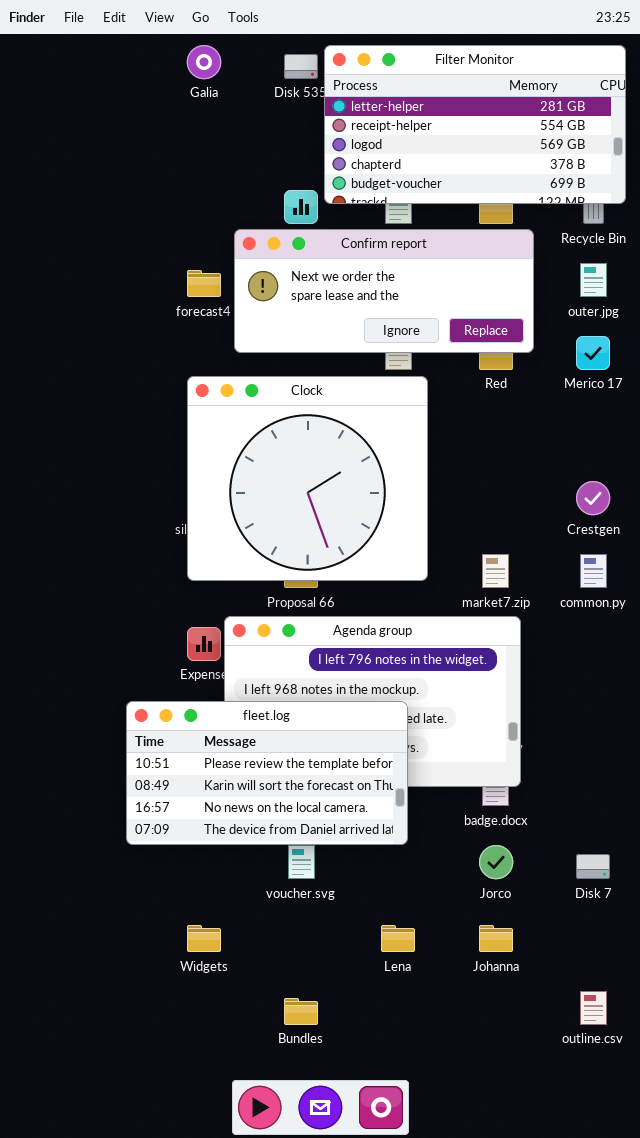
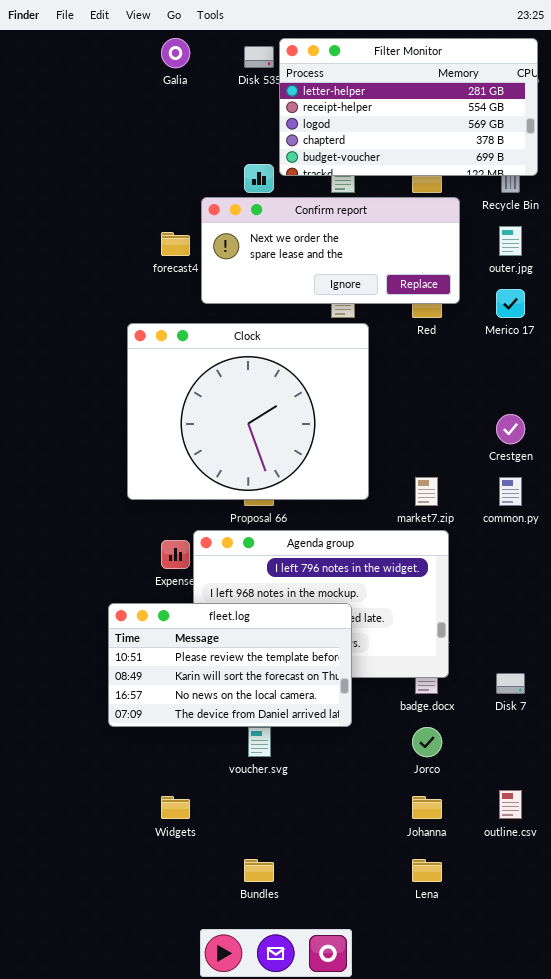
Clock: [187,376,428,581] -> [127,323,369,500], resized
Disk 7: [576,854,610,879] -> [496,673,525,694], moved
Lena: [381,925,415,952] -> [412,859,442,882], moved
outline.csv: [580,991,607,1025] -> [499,790,522,819], moved

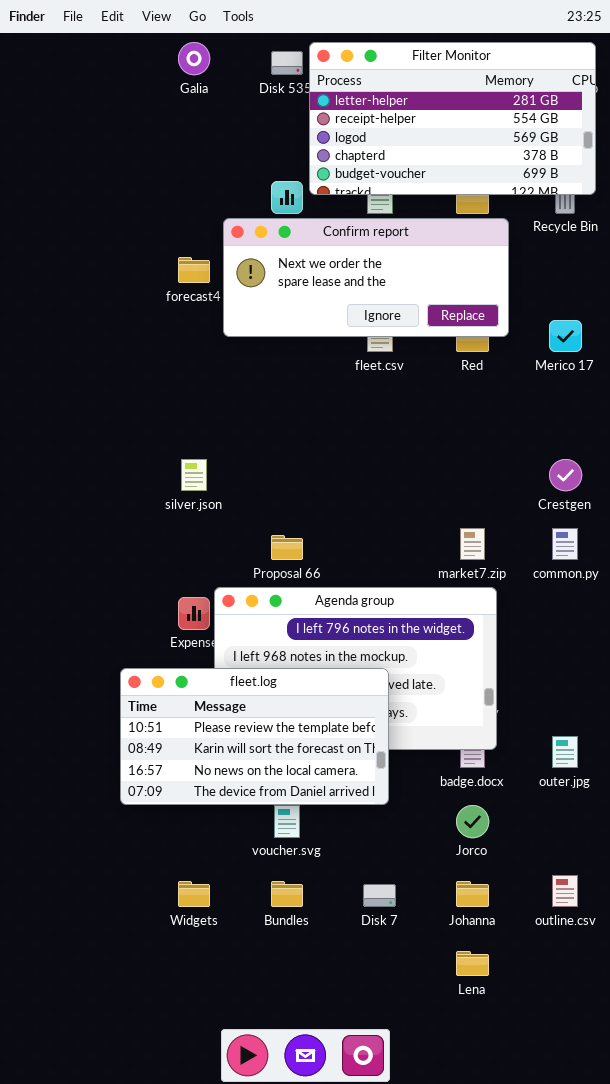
outer.jpg: [499,226,522,256] -> [552,736,578,768], moved
Clock: [127,323,369,500] -> none, closed
Disk 7: [496,673,525,694] -> [363,884,396,907], moved
Bundles: [244,859,274,882] -> [271,881,303,907], moved

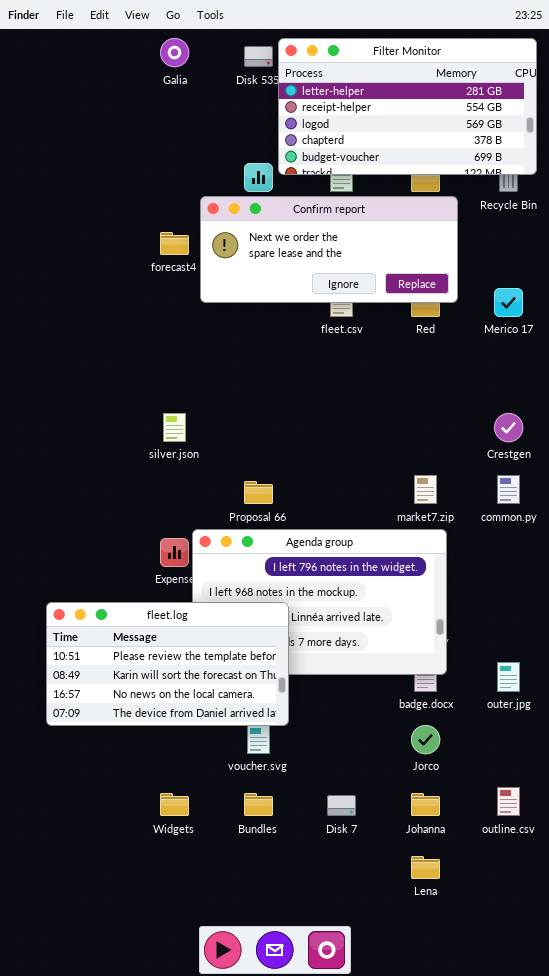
fleet.log: [120,668,389,805] -> [46,602,289,726], moved

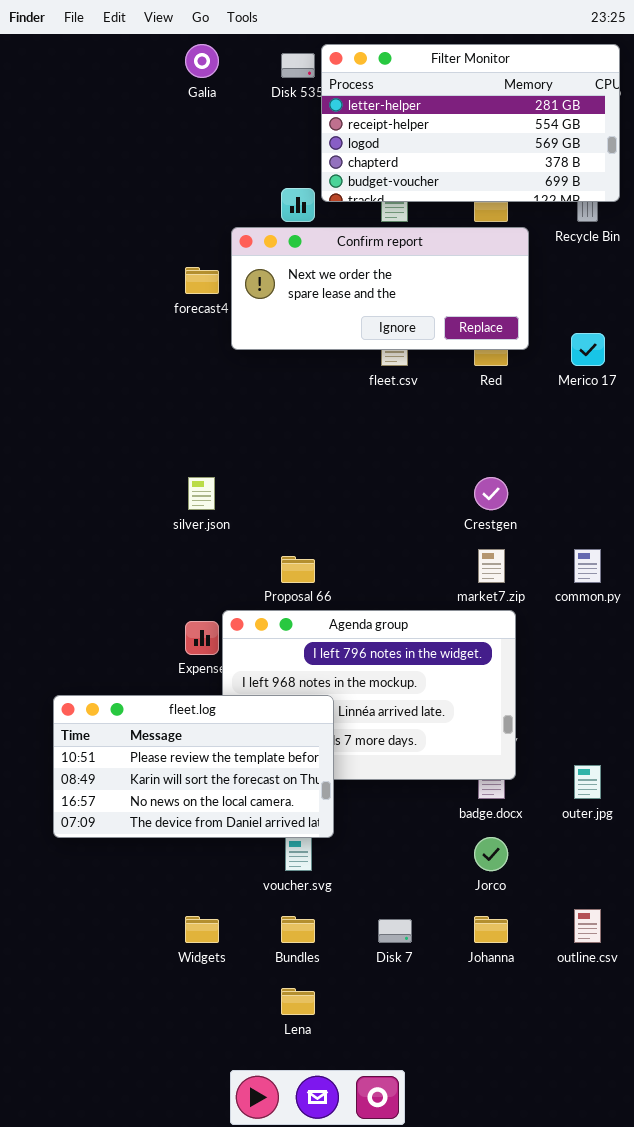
Crestgen: [494,413,523,442] -> [474,477,508,510], moved
Lena: [411,856,440,879] -> [281,988,315,1015], moved

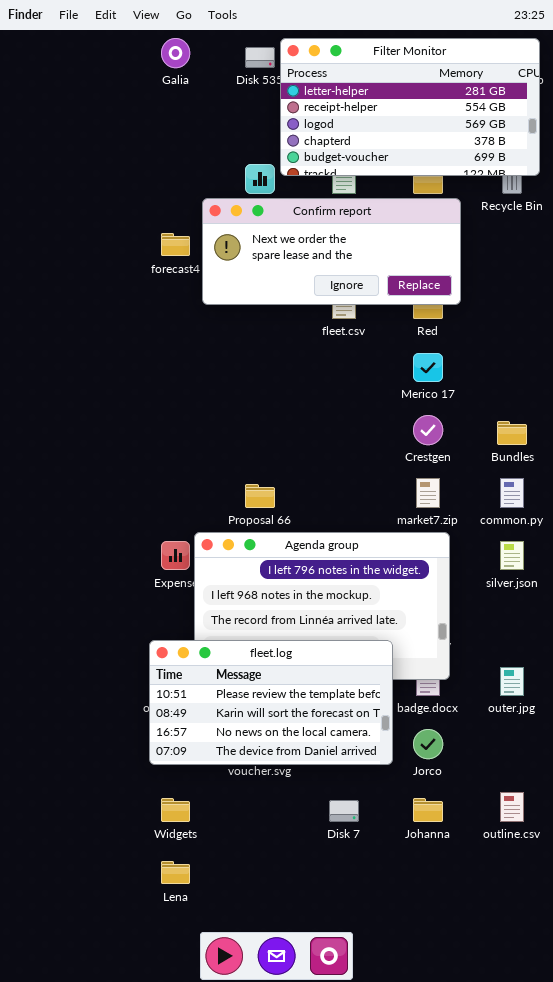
Merico 17: [571,333,605,366] -> [413,353,443,382], moved
silver.json: [188,477,215,510] -> [500,541,524,570], moved
fleet.log: [53,695,334,838] -> [149,640,393,765], moved
Bundles: [281,916,315,943] -> [497,421,527,445], moved
Lena: [281,988,315,1015] -> [161,861,190,884], moved

